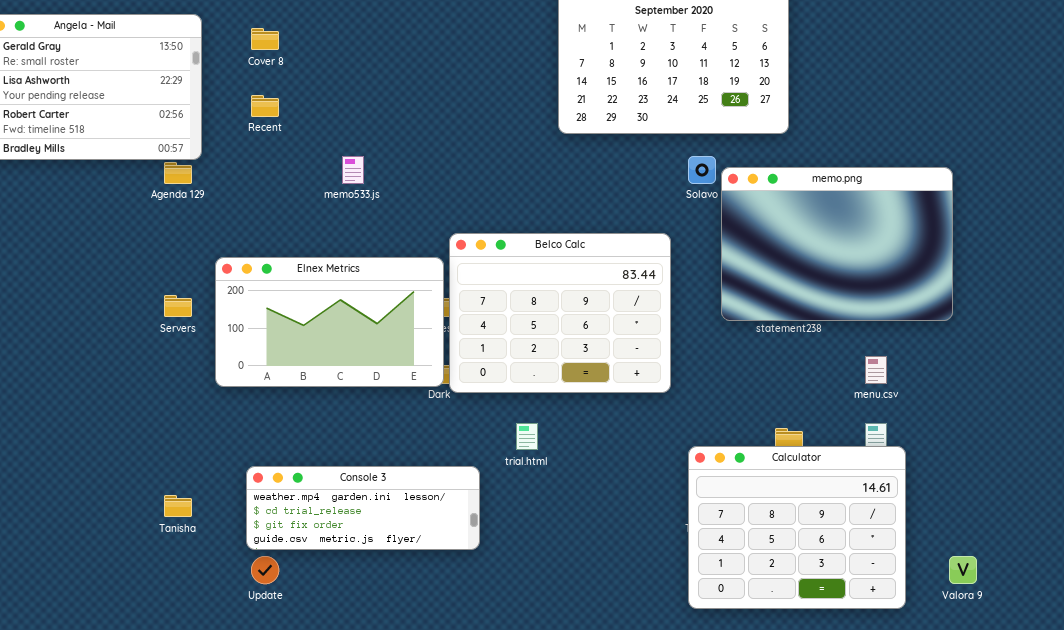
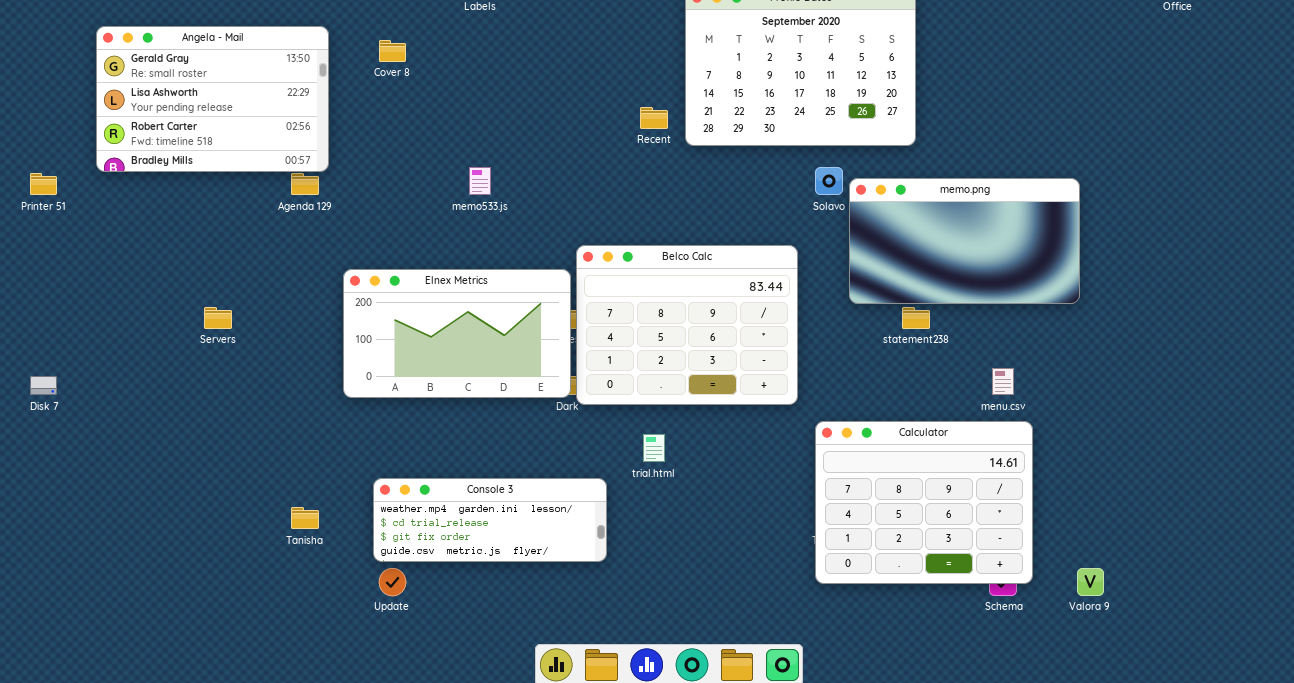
Recent: [251,95,279,117] -> [640,107,668,129], moved
memo.png: [721,167,953,321] -> [849,178,1080,304], resized
Servers: [164,295,192,317] -> [204,307,232,329], moved
Calculator: [688,446,906,609] -> [815,421,1033,584], moved

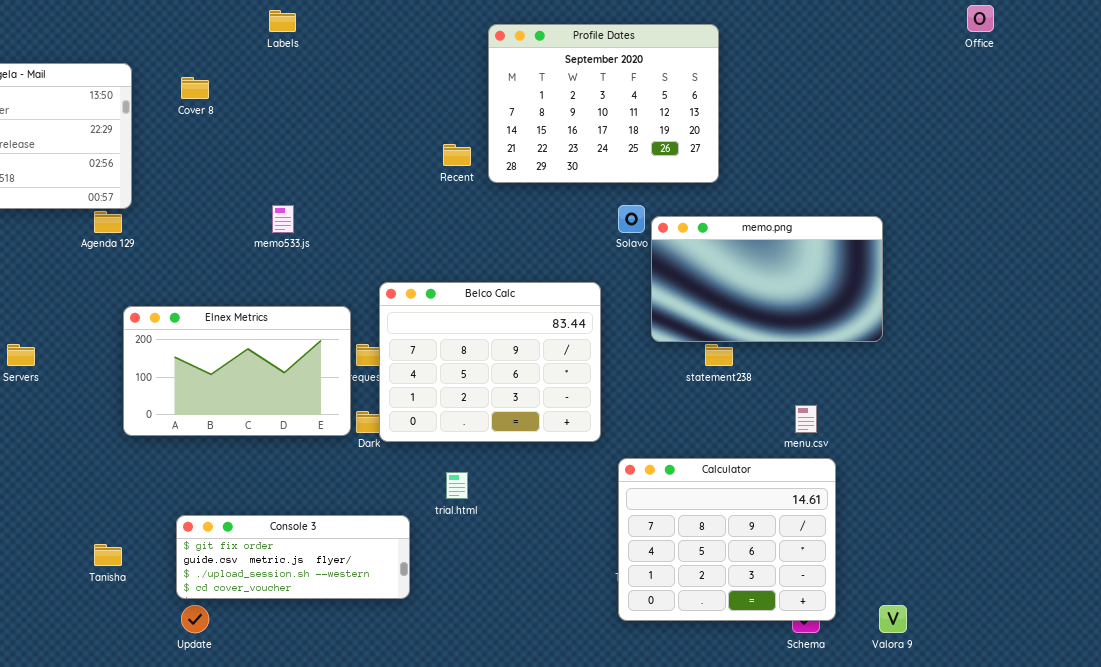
Elnex Metrics: [343,269,571,398] -> [123,306,351,436], moved
Console 3: [373,478,607,562] -> [176,515,410,599], scrolled down 2 rows

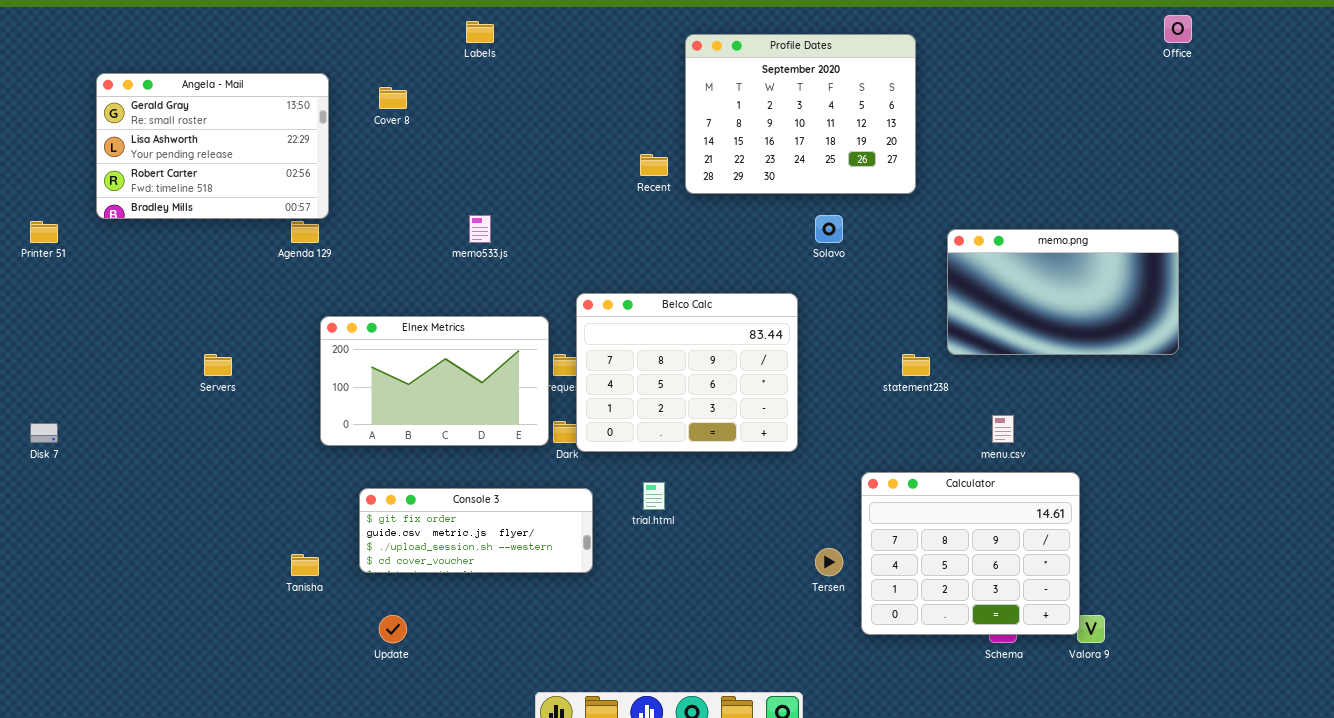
memo.png: [651,216,883,342] -> [947,229,1179,355], moved
Calculator: [618,458,836,621] -> [861,472,1080,635], moved
Console 3: [176,515,410,599] -> [359,488,593,573], moved

